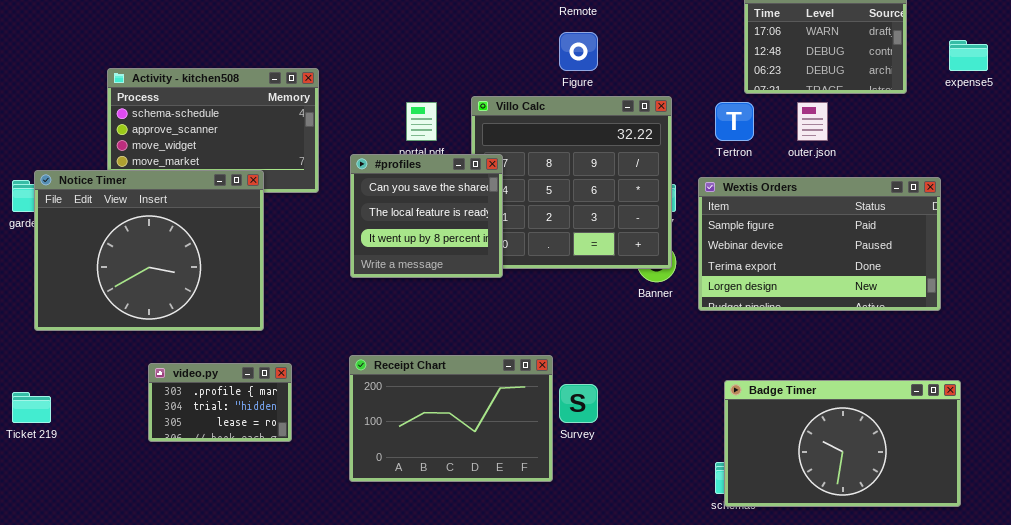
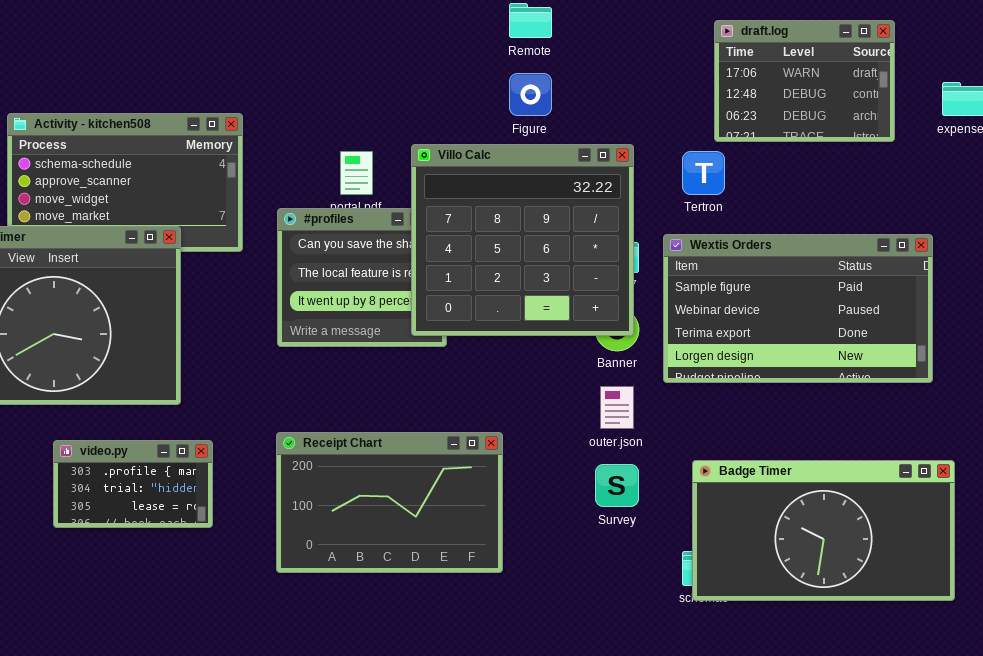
Villo Calc: [471,96,672,269] -> [411,144,634,336], raised
outer.json: [797,102,828,141] -> [600,386,634,429], moved
Survey: [559,384,598,423] -> [595,464,639,507], moved

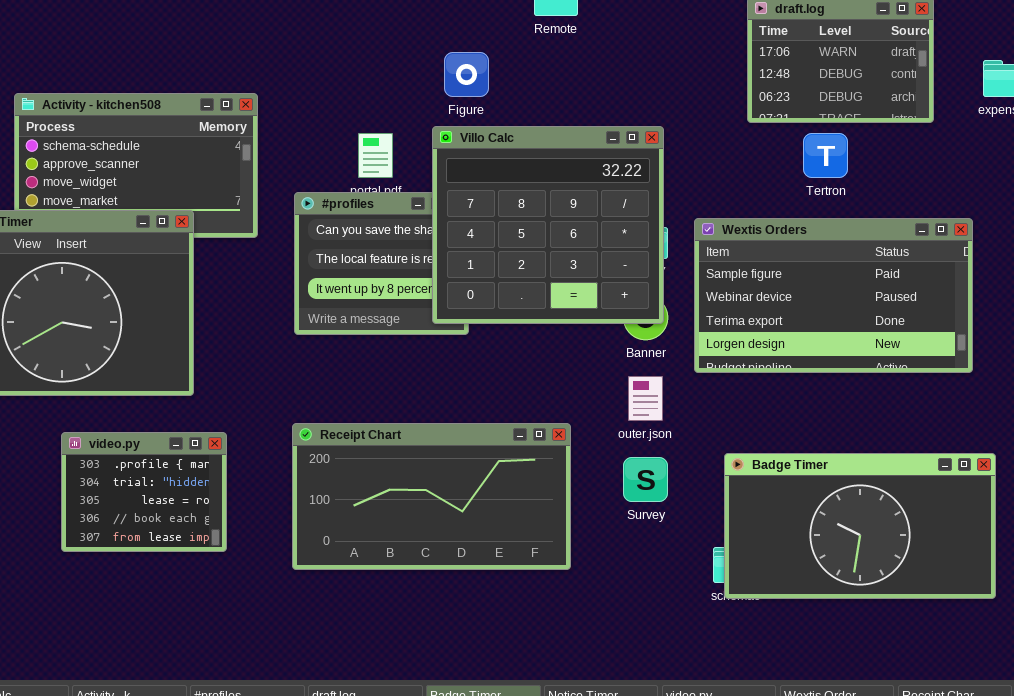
Figure: [509,73,552,116] -> [444,52,489,97], moved
Tertron: [682,151,725,195] -> [803,133,848,178], moved
Receipt Chart: [276,432,503,573] -> [292,423,571,570], resized
video.py: [53,440,213,528] -> [61,432,227,552], resized

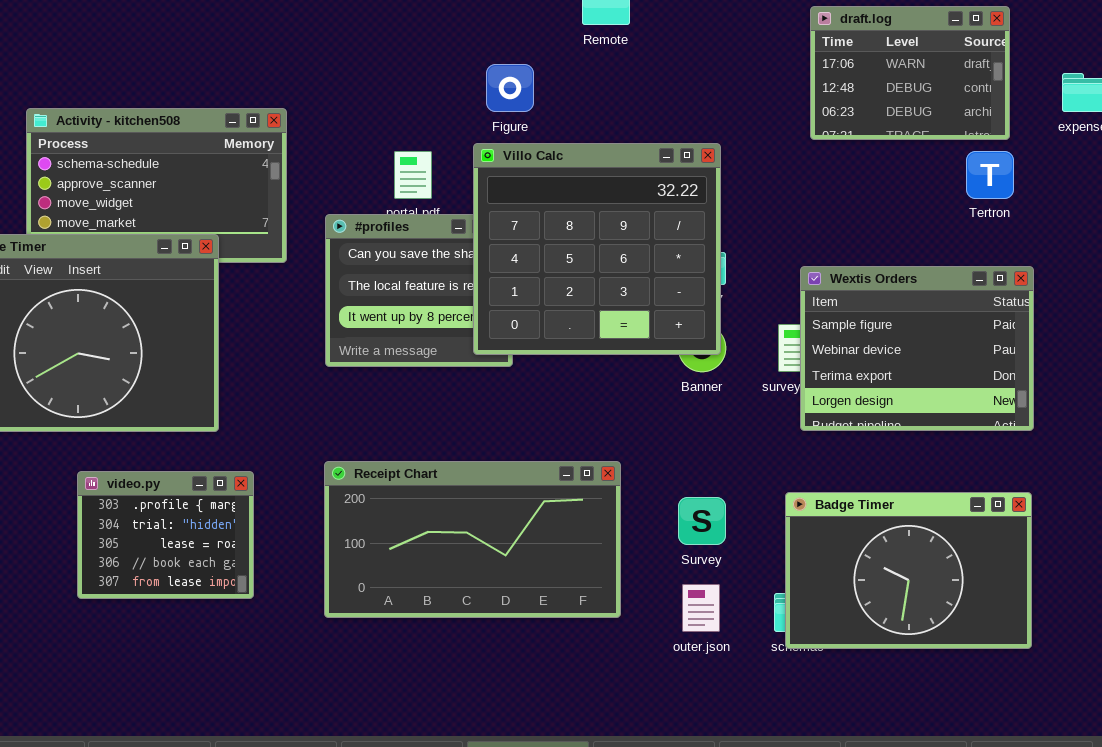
Tertron: [803,133,848,178] -> [966,151,1014,199], moved
Wextis Orders: [694,218,973,373] -> [800,266,1034,431], moved, resized
outer.json: [628,376,663,421] -> [682,584,720,632], moved
Badge Timer: [724,453,996,599] -> [785,492,1032,649], resized

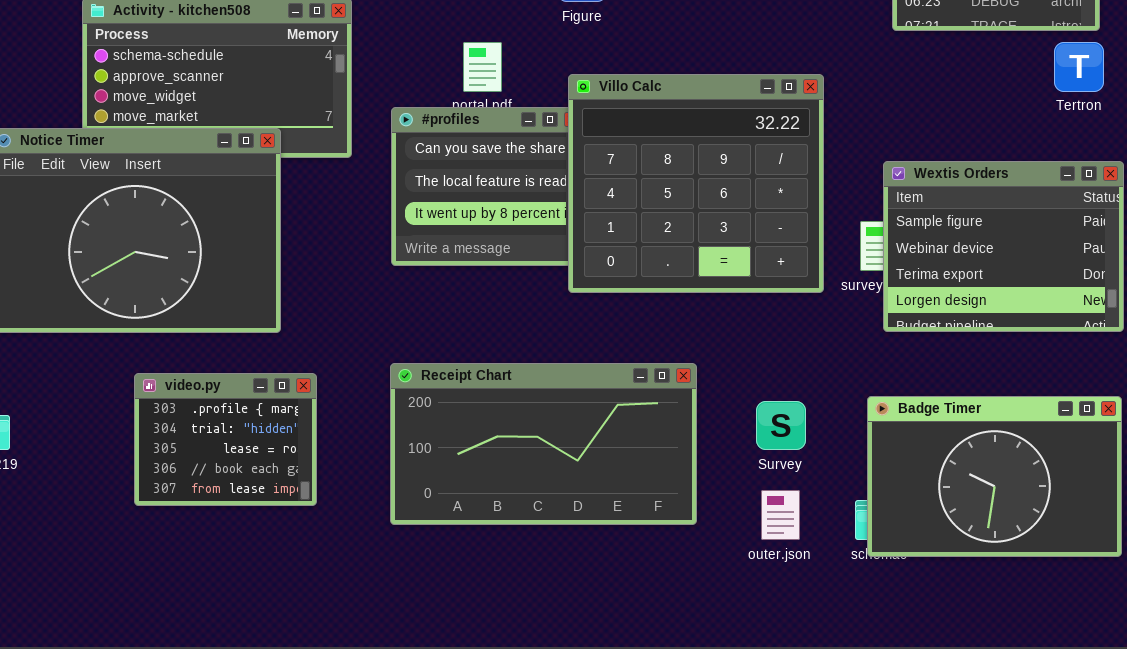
Villo Calc: [473,143,721,355] -> [568,74,824,293], moved

